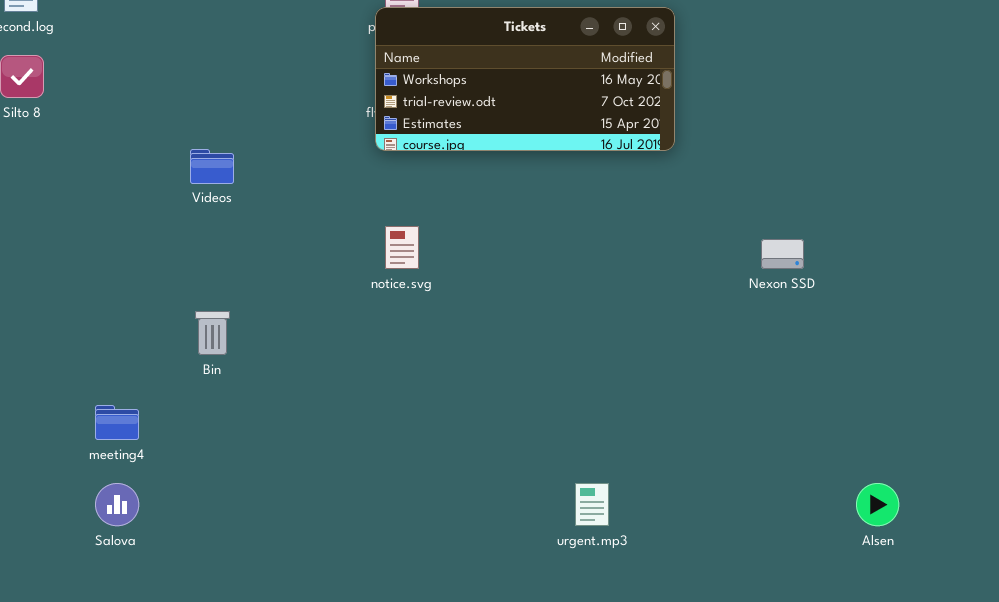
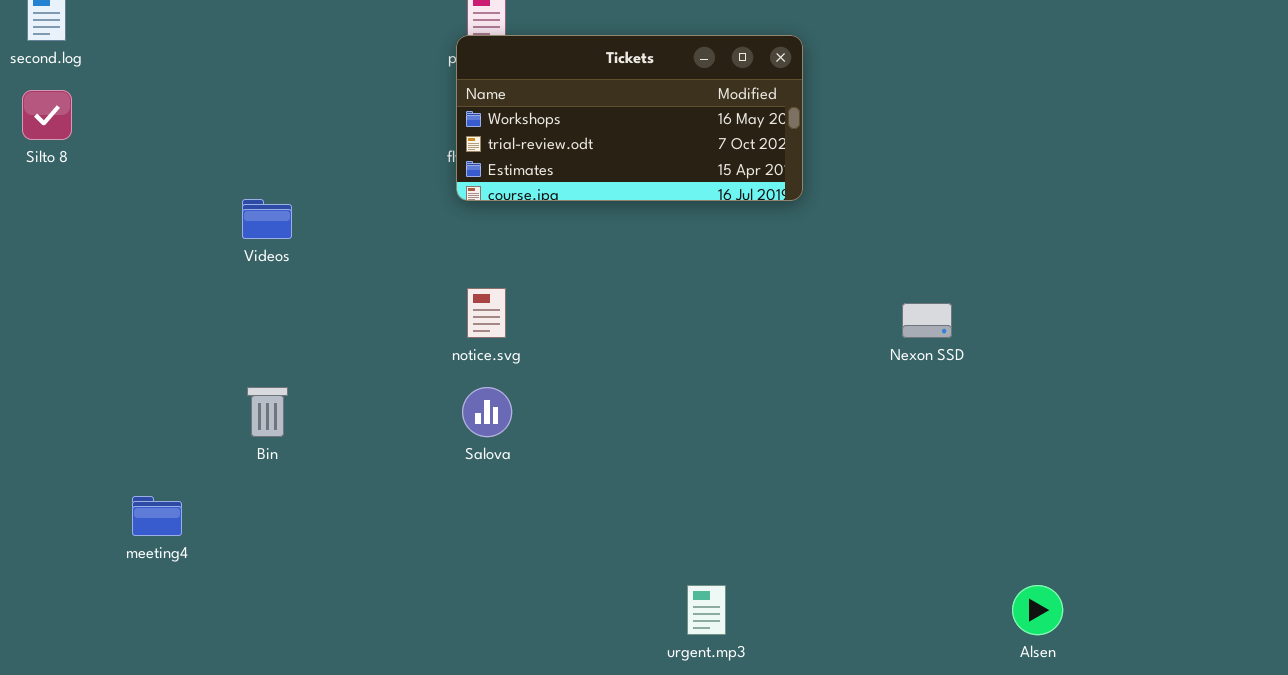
Salova: [95,483,139,526] -> [462,387,512,437], moved

